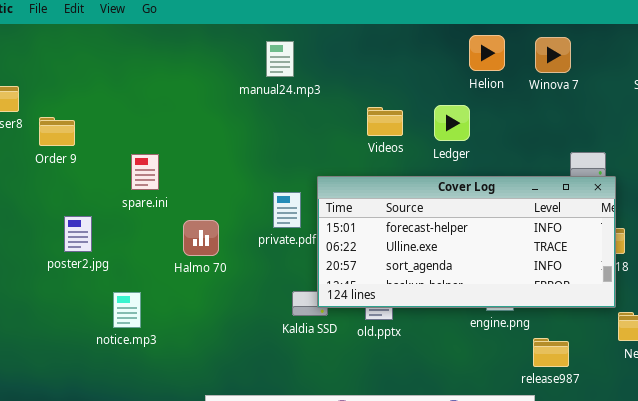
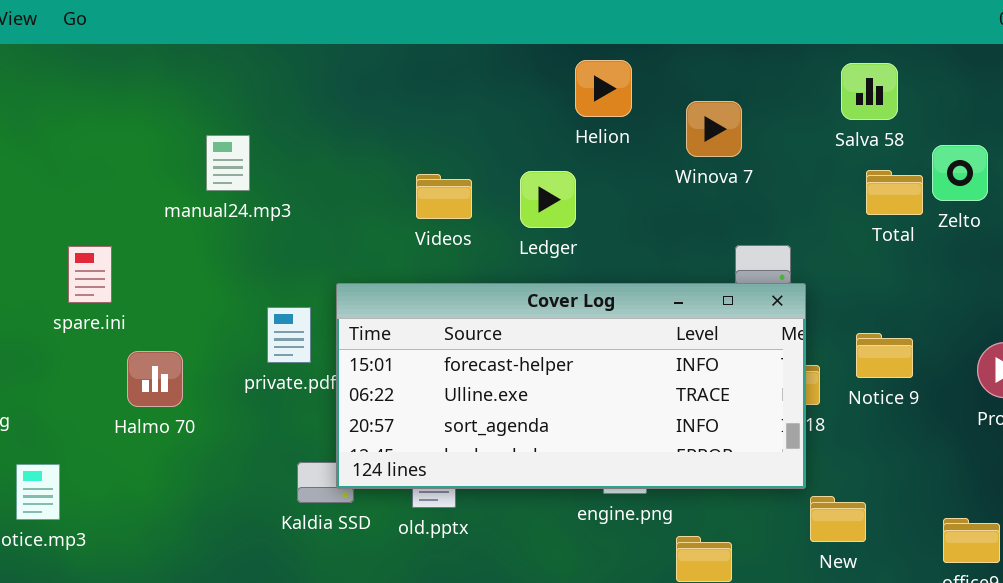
Winova 7: [535,37,571,73] -> [686,101,742,157], moved
manual24.mp3: [266,41,294,77] -> [206,135,250,191], moved
spare.ini: [131,154,159,190] -> [68,246,112,303], moved

